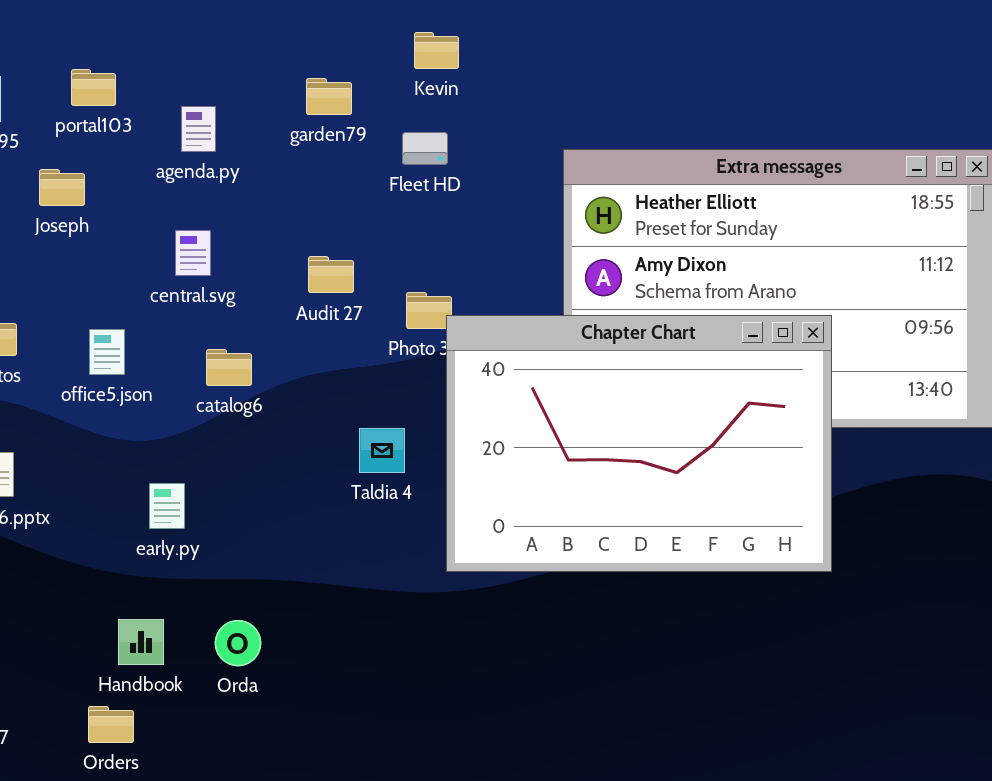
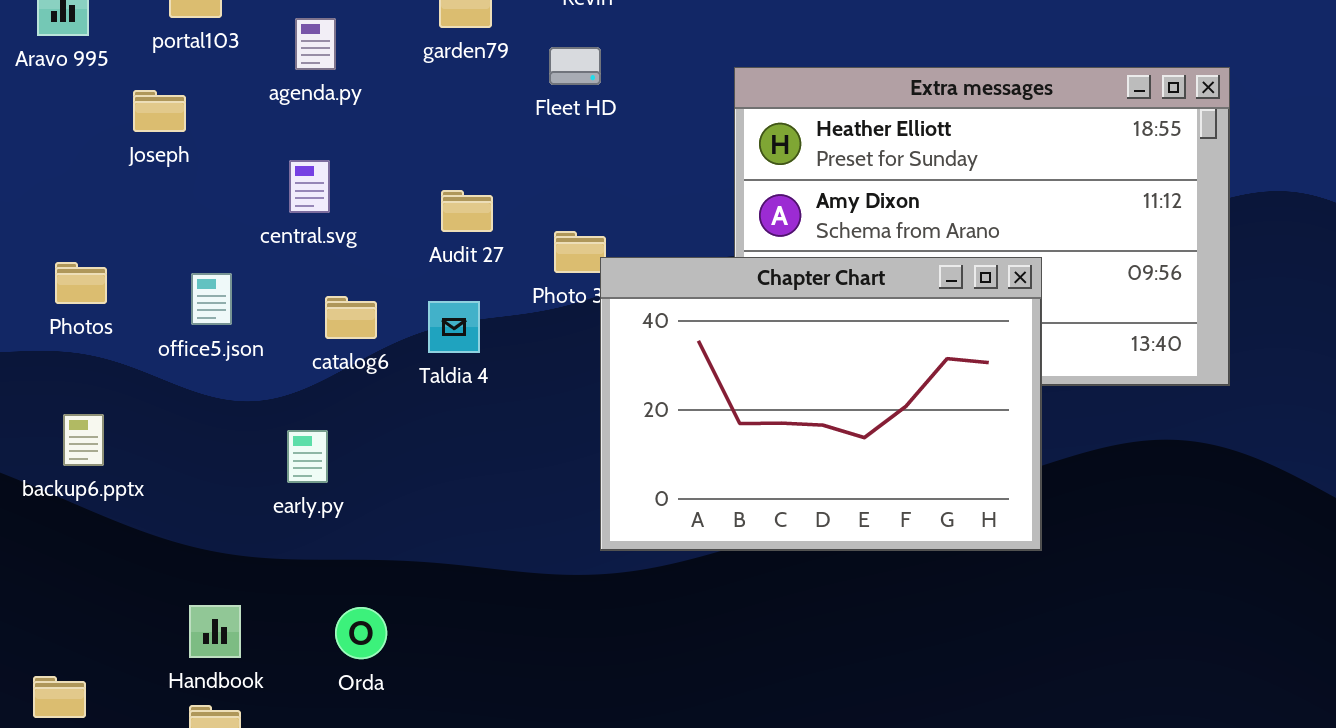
Taldia 4: [359,428,405,473] -> [428,301,480,353], moved
early.py: [149,483,185,529] -> [287,430,328,483], moved
Handbook: [118,619,164,665] -> [189,605,241,658], moved

